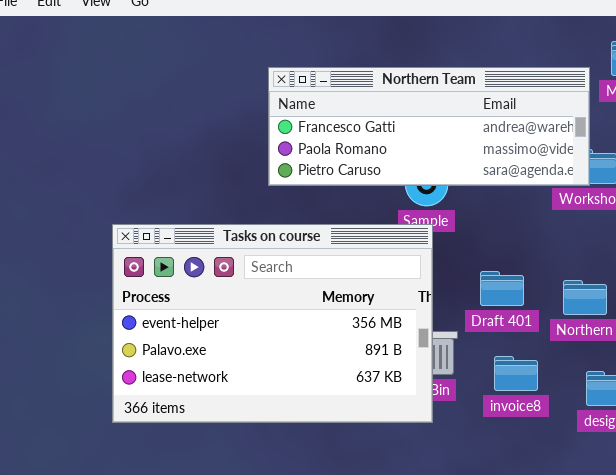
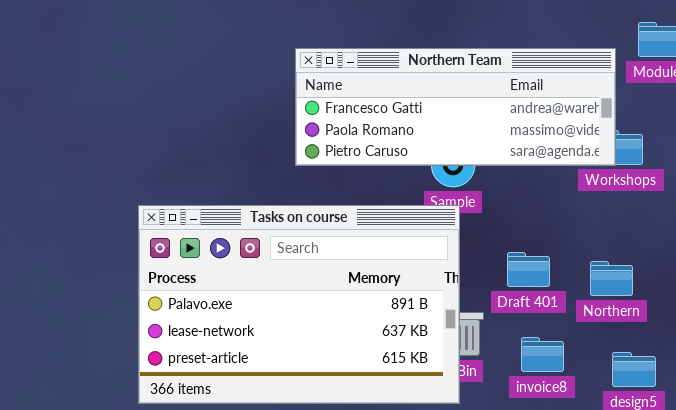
Tasks on course: [112,224,433,423] -> [138,205,460,404], scrolled down 1 row

